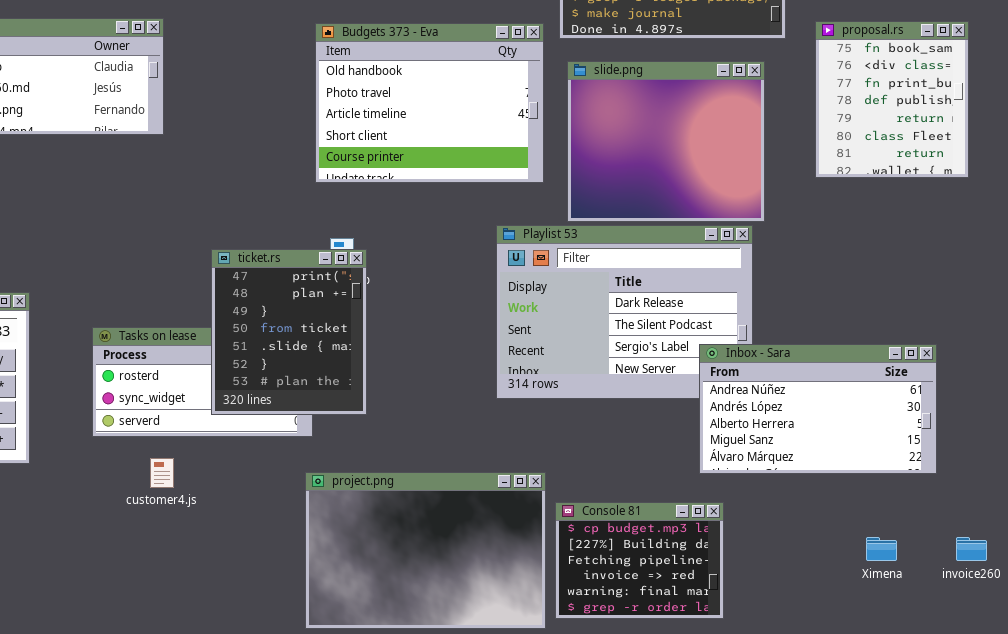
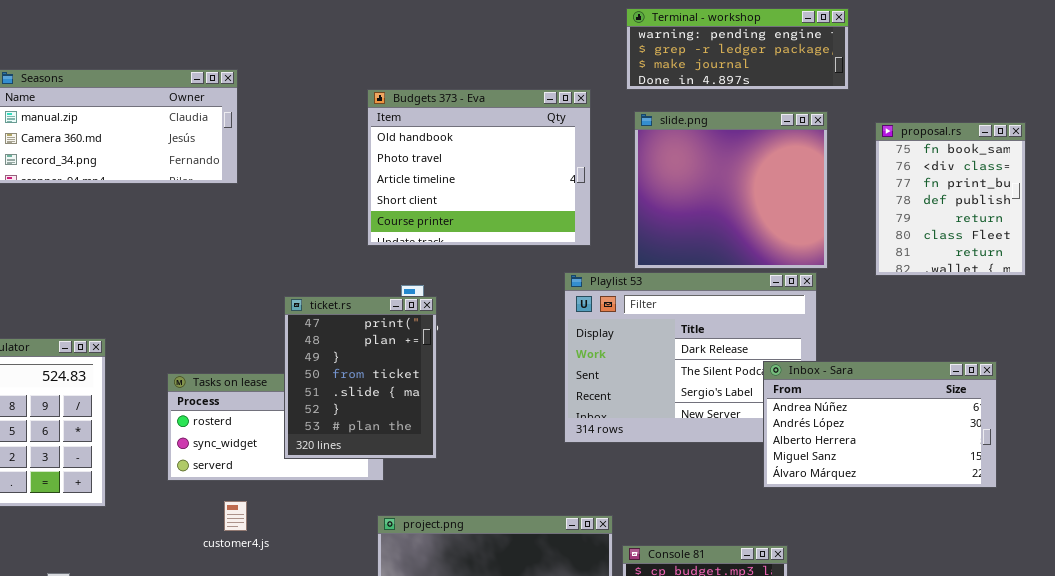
proposal.rs: [815,21,969,178] -> [875,122,1026,276], moved
Budgets 373 - Eva: [315,23,544,183] -> [367,89,591,246], moved
Inbox - Sara: [699,344,937,474] -> [763,361,997,488], moved

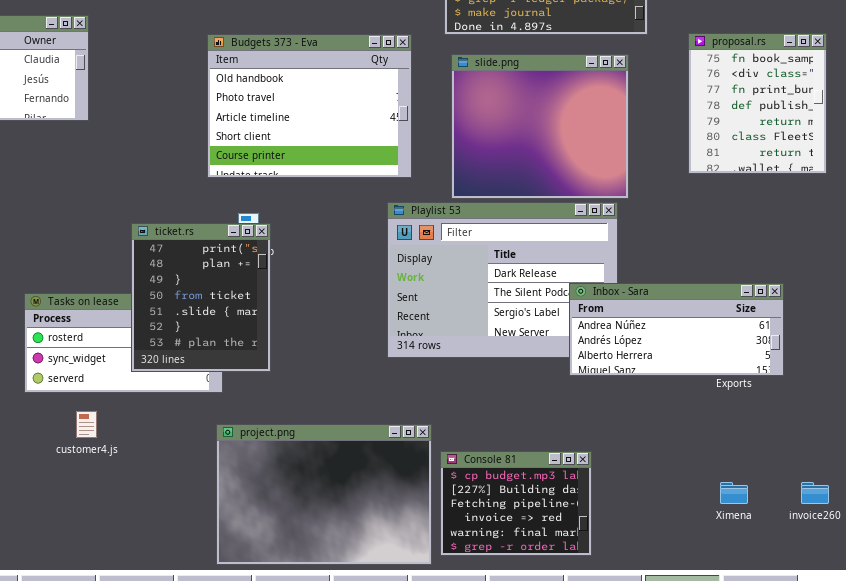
proposal.rs: [875,122,1026,276] -> [688,33,827,174], moved
Inbox - Sara: [763,361,997,488] -> [569,283,784,376], resized

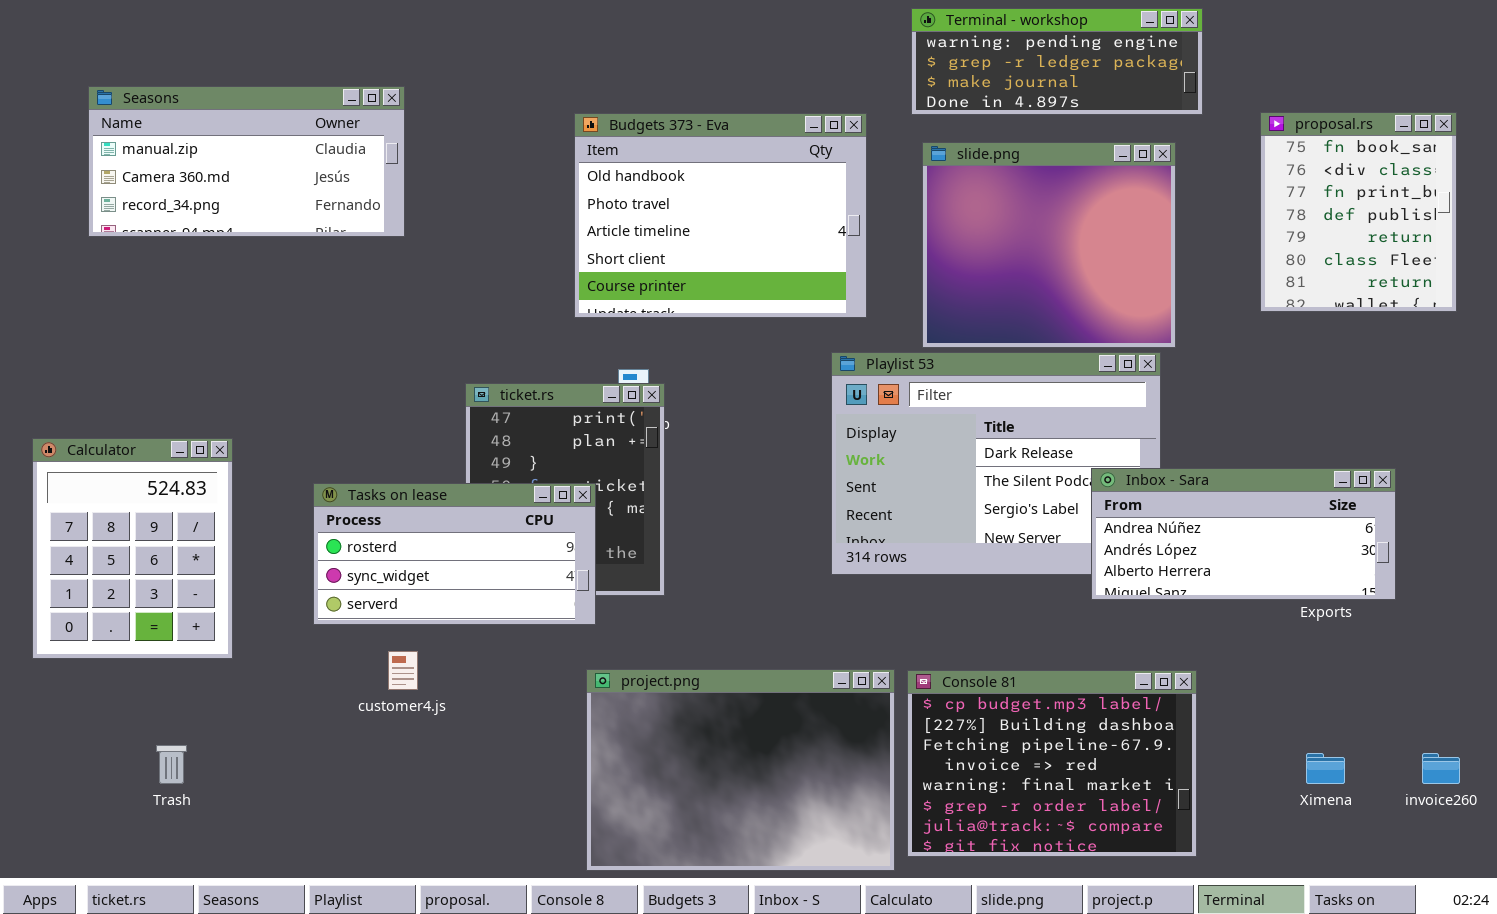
Tasks on lease: [24,293,223,393] -> [313,483,596,625], raised
Console 81: [440,451,592,556] -> [907,670,1197,857], resized

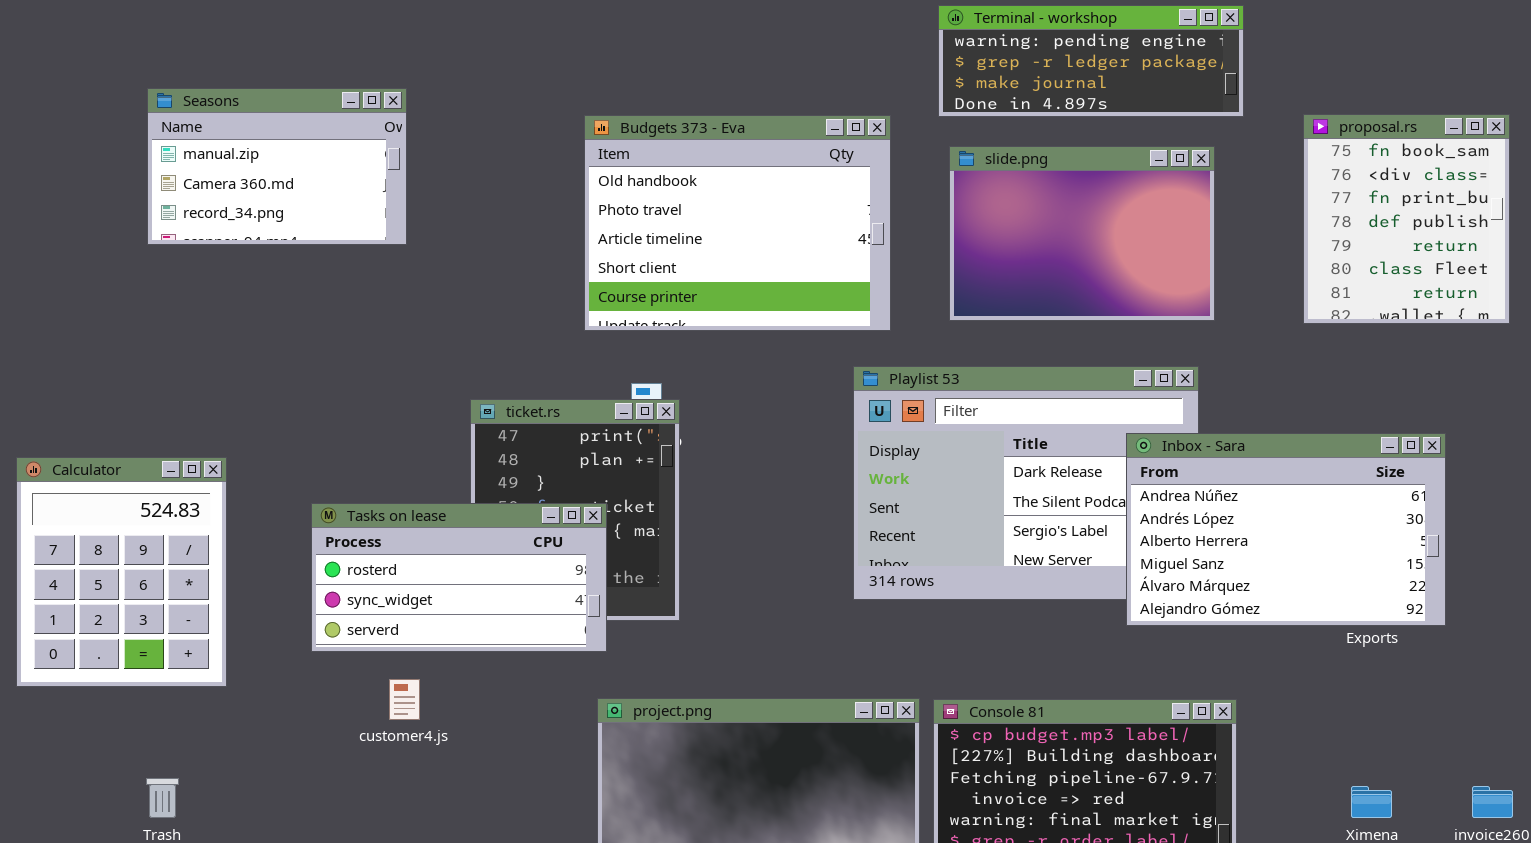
Seasons: [88,86,405,237] -> [147,88,407,245], resized
slide.png: [922,142,1176,348] -> [949,146,1215,321], resized
Inbox - Sara: [1091,468,1396,600] -> [1126,433,1446,626], resized

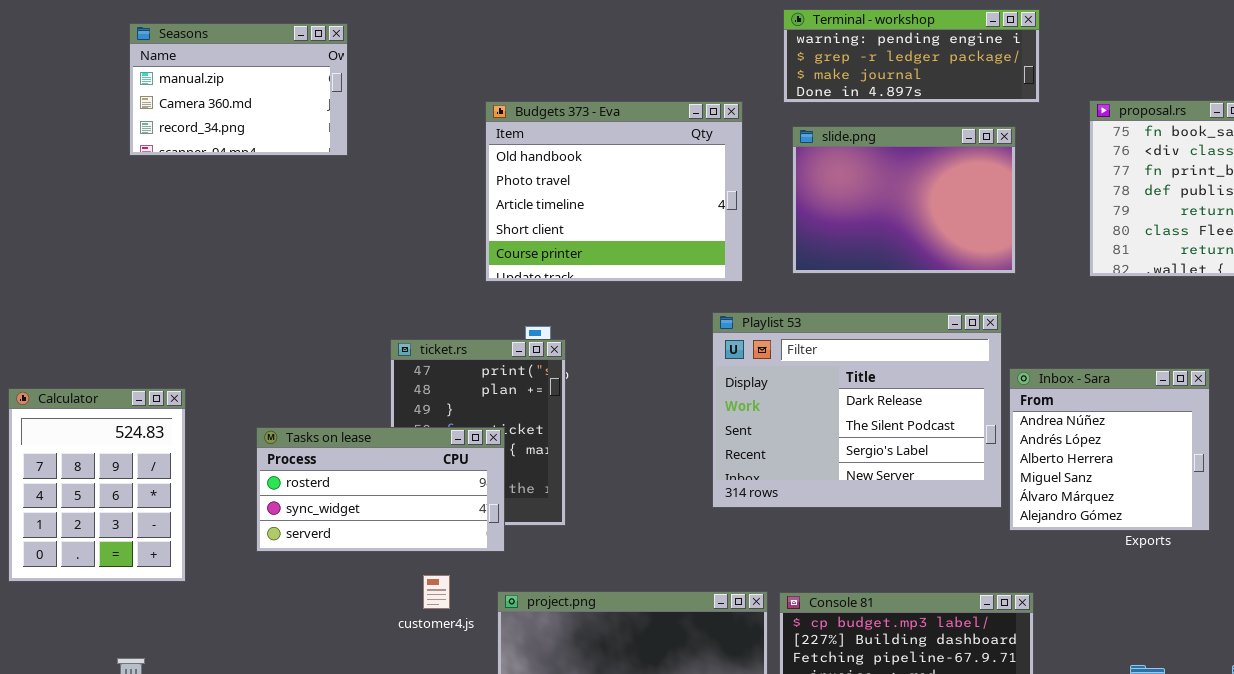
Seasons: [147,88,407,245] -> [129,23,348,156], moved
Inbox - Sara: [1126,433,1446,626] -> [1009,368,1210,531], resized
customer4.js: [389,679,420,720] -> [423,575,450,609], moved

